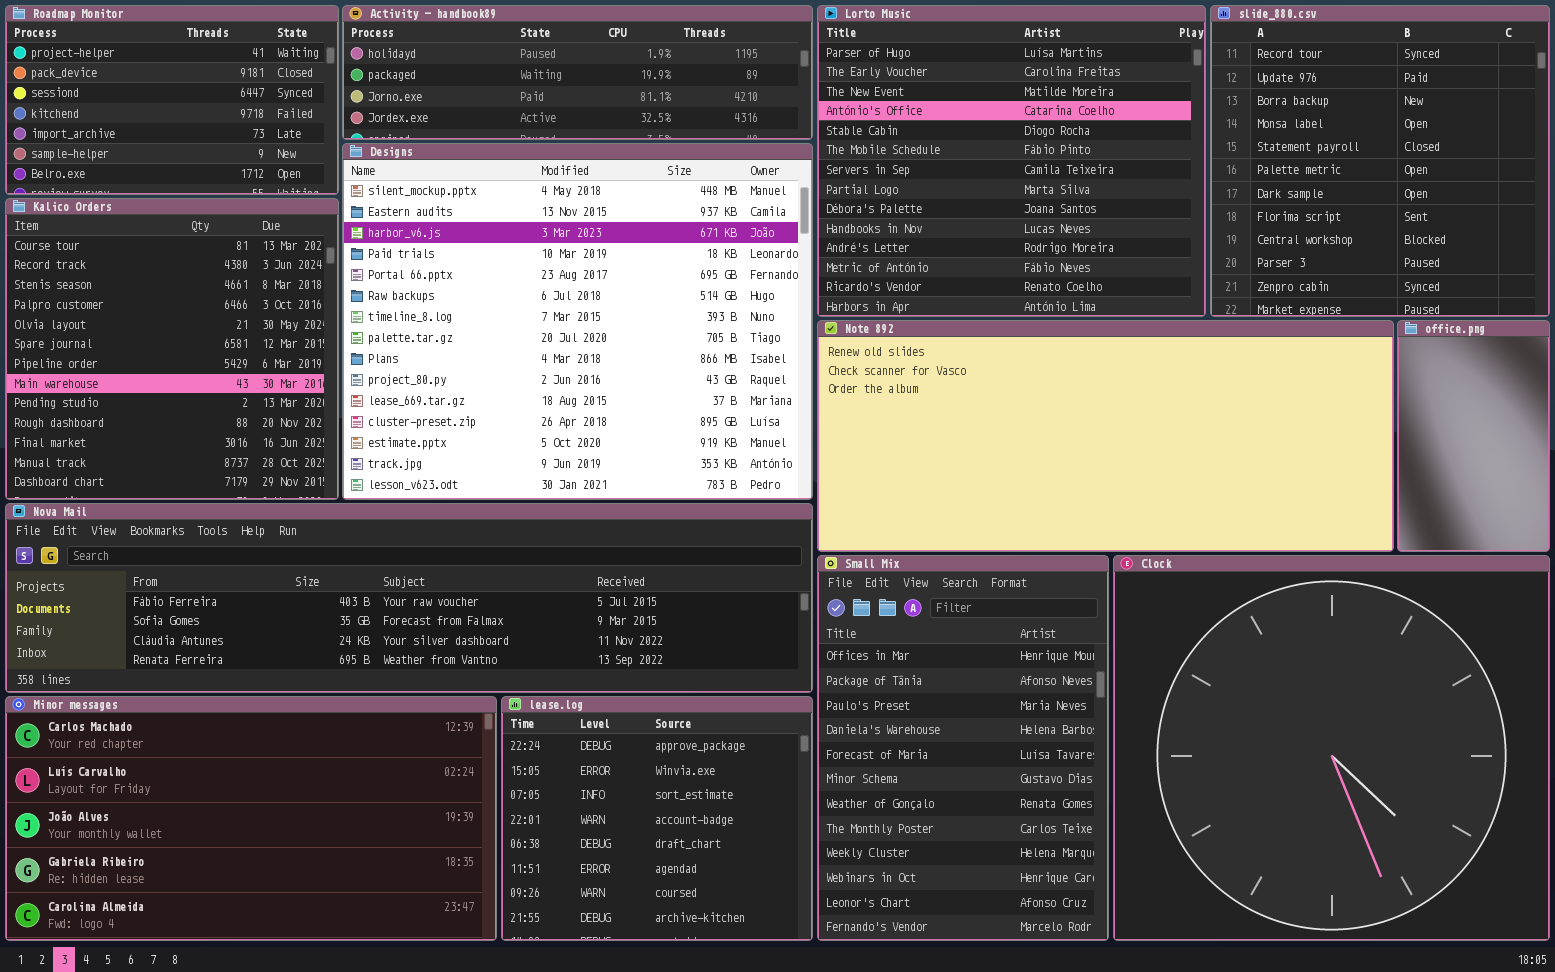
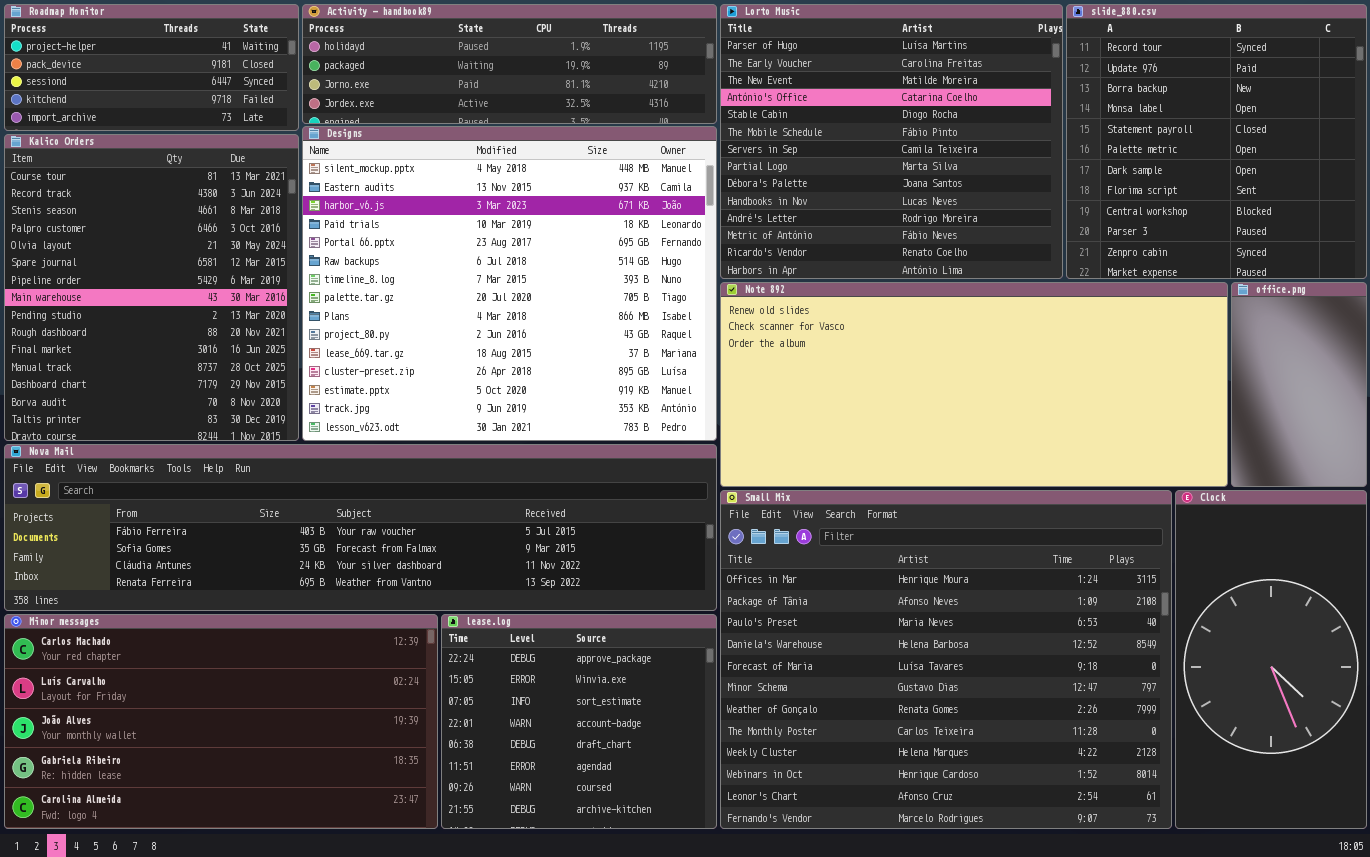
Roadmap Monitor: [5,5,339,195] -> [4,4,299,131], resized
Kalico Orders: [5,198,339,500] -> [4,134,299,441], resized
Small Mix: [817,555,1109,941] -> [720,490,1172,829], resized
Clock: [1113,555,1550,941] -> [1175,490,1367,829], resized

